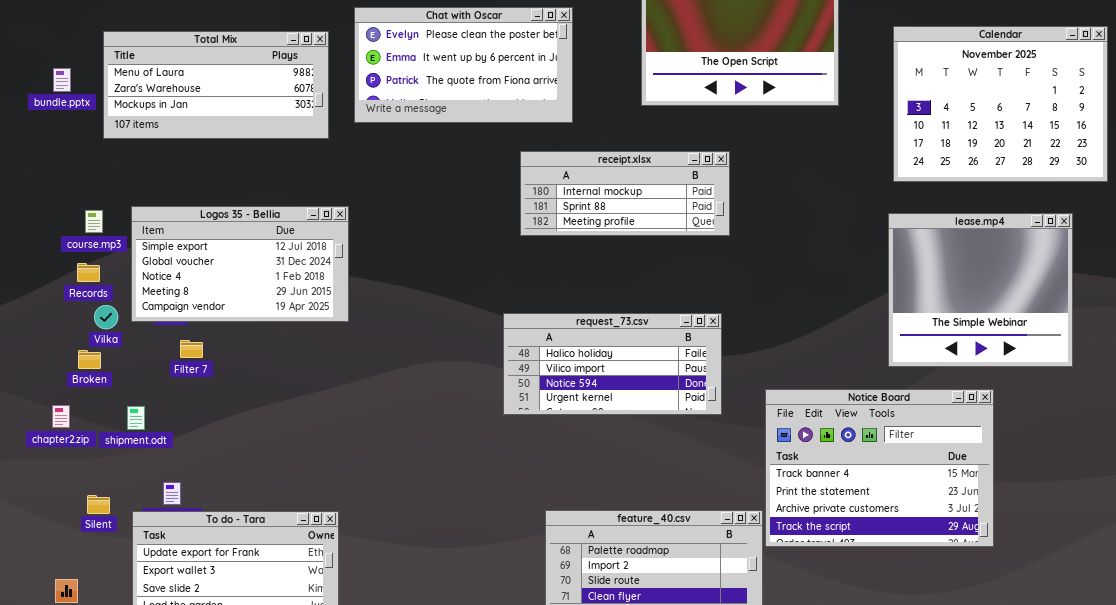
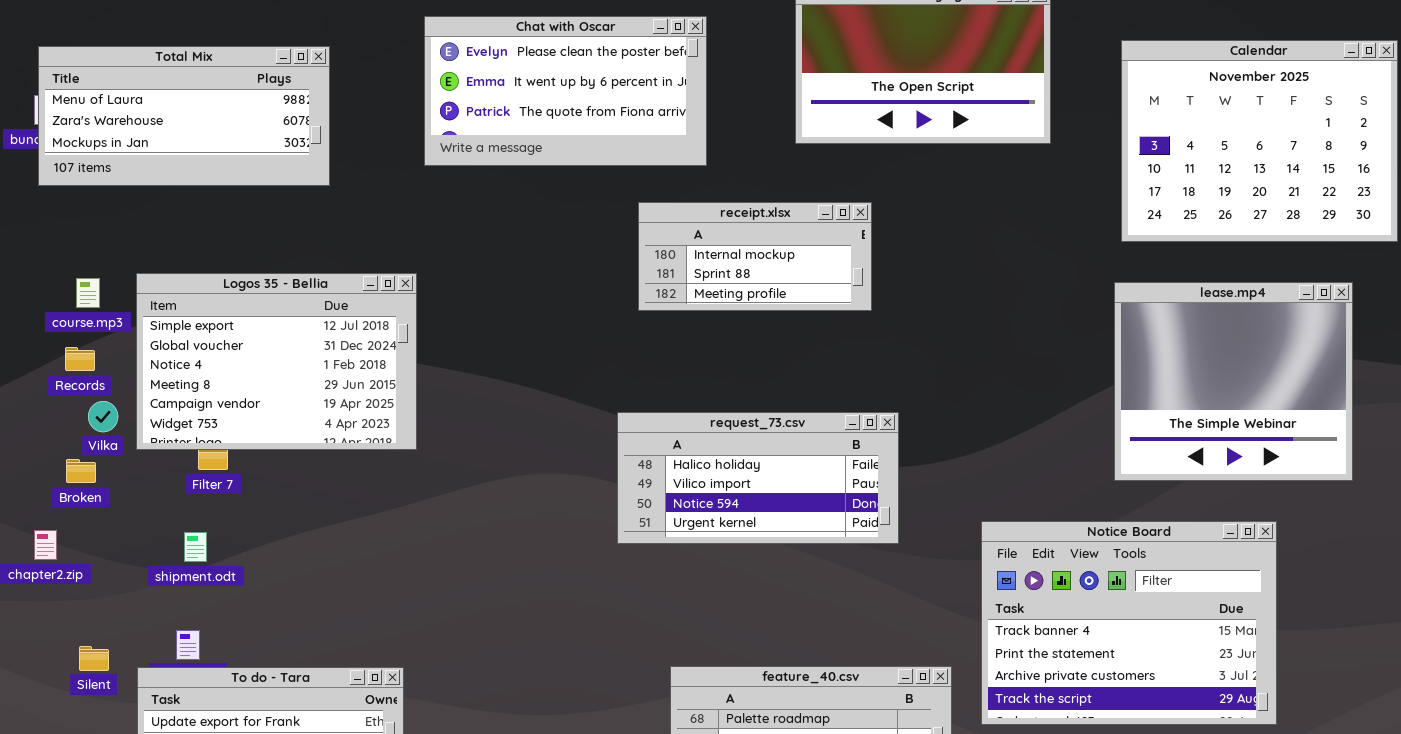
Total Mix: [103,31,329,139] -> [38,46,330,186], moved
receipt.xlsx: [520,151,730,236] -> [638,202,872,311], resized
Logos 35 - Bellia: [131,206,349,322] -> [136,273,417,450], resized
Notice Board: [765,389,994,547] -> [981,521,1277,725], moved
shipment.odt: [127,406,145,430] -> [184,532,207,562], moved

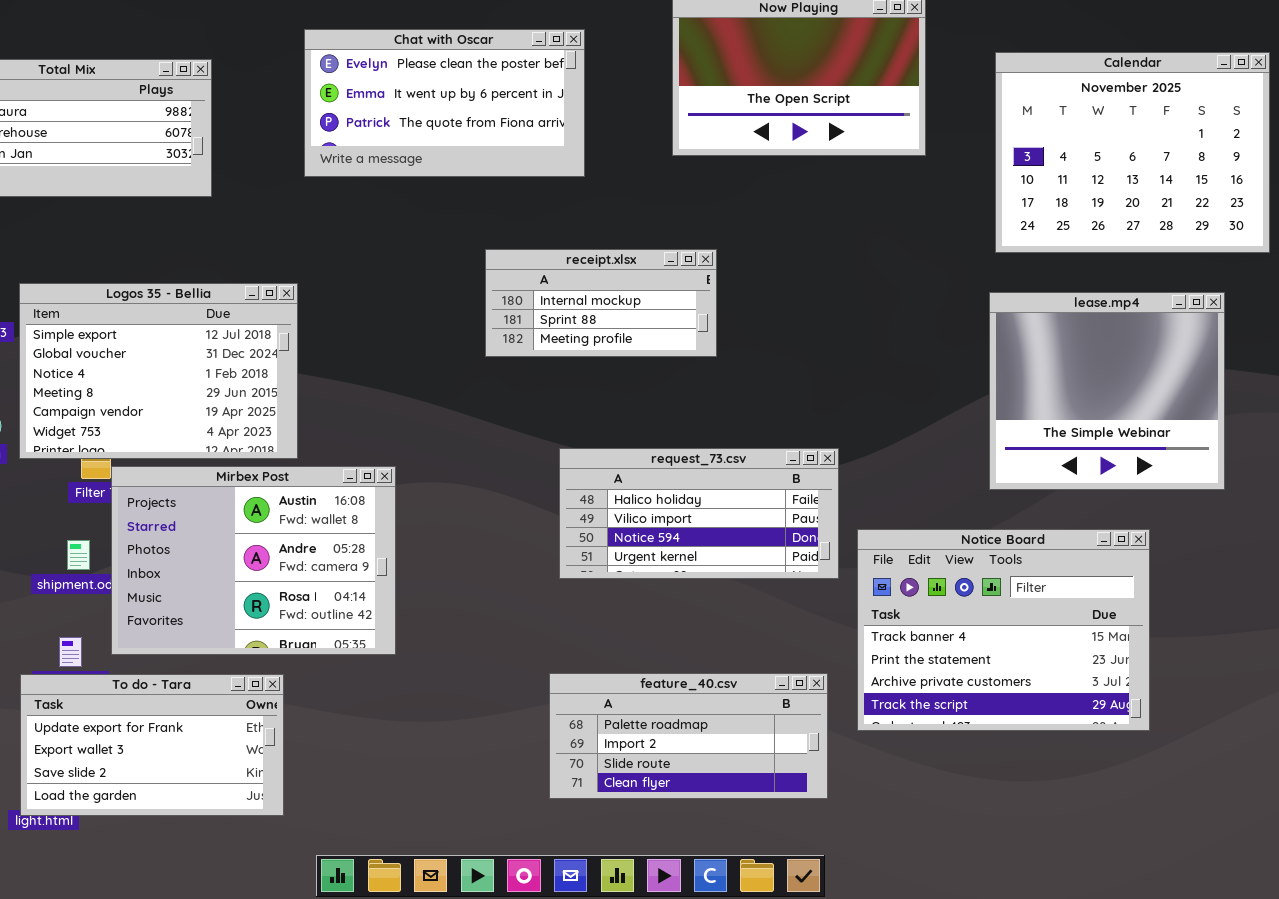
receipt.xlsx: [638,202,872,311] -> [485,249,717,357], moved
request_73.csv: [617,412,899,544] -> [559,448,839,579], moved
Mirbex Post: none -> [111,466,396,655], opened

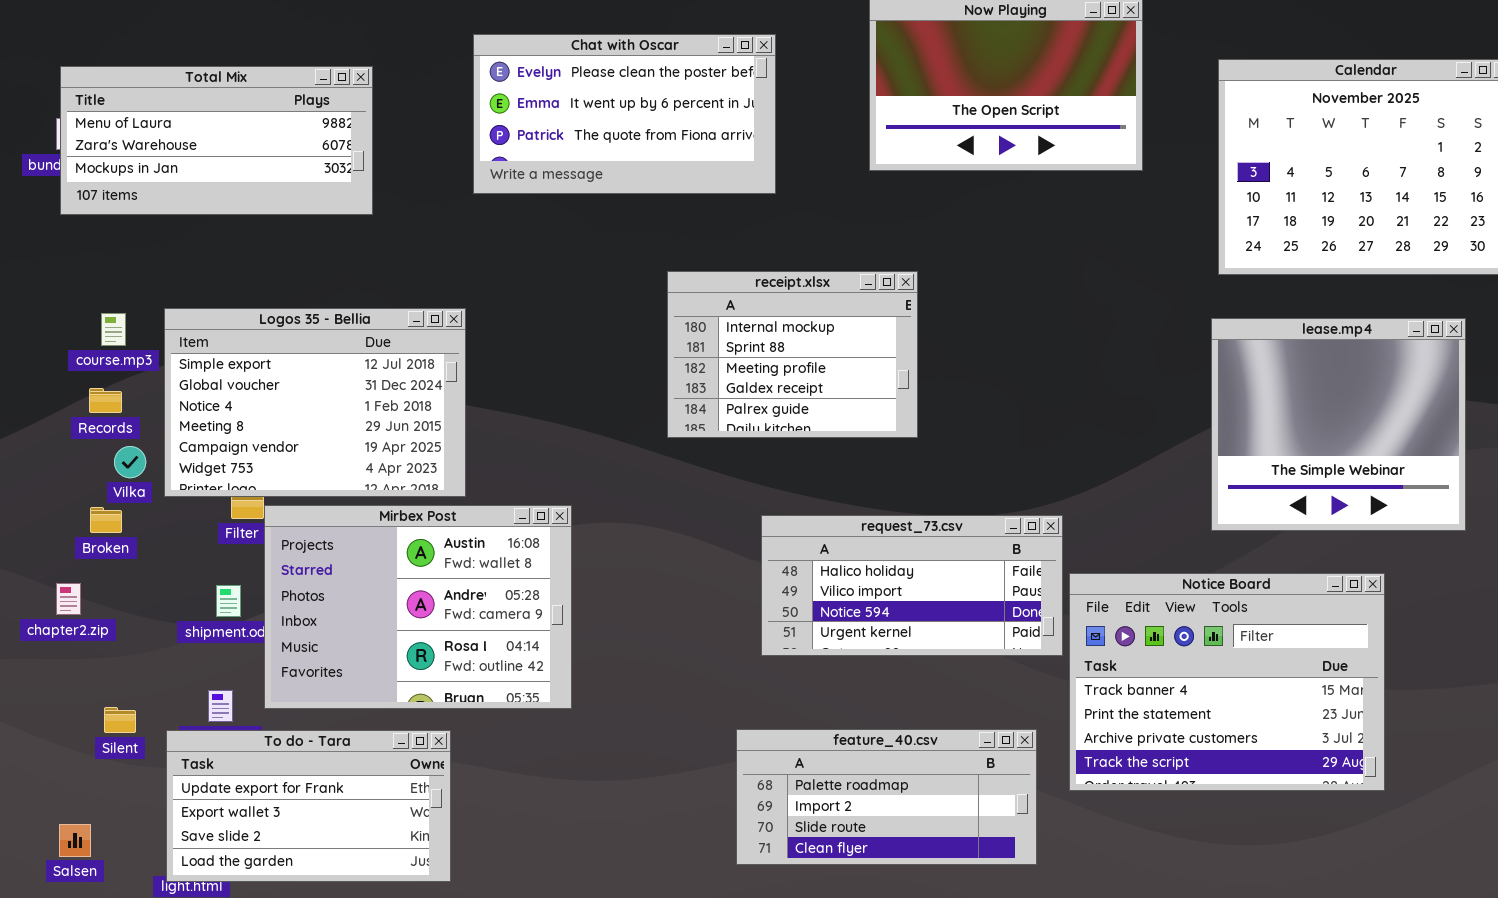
receipt.xlsx: [485,249,717,357] -> [667,271,918,438], resized
request_73.csv: [559,448,839,579] -> [761,515,1063,656], moved

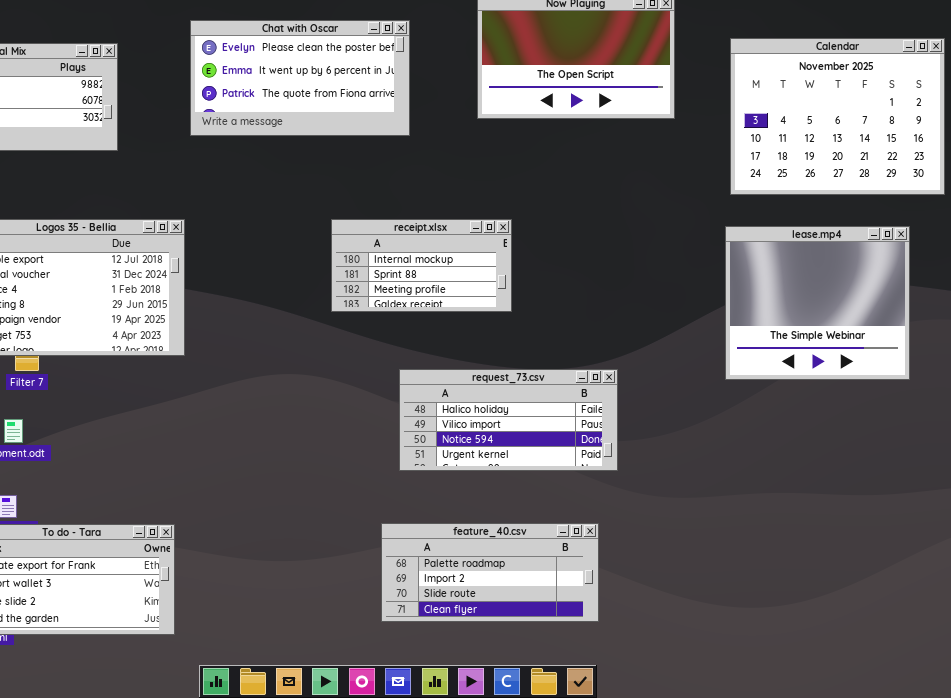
receipt.xlsx: [667,271,918,438] -> [331,219,512,312], resized
Mirbex Post: [264,505,572,709] -> none, closed
Notice Board: [1069,573,1385,791] -> none, closed

